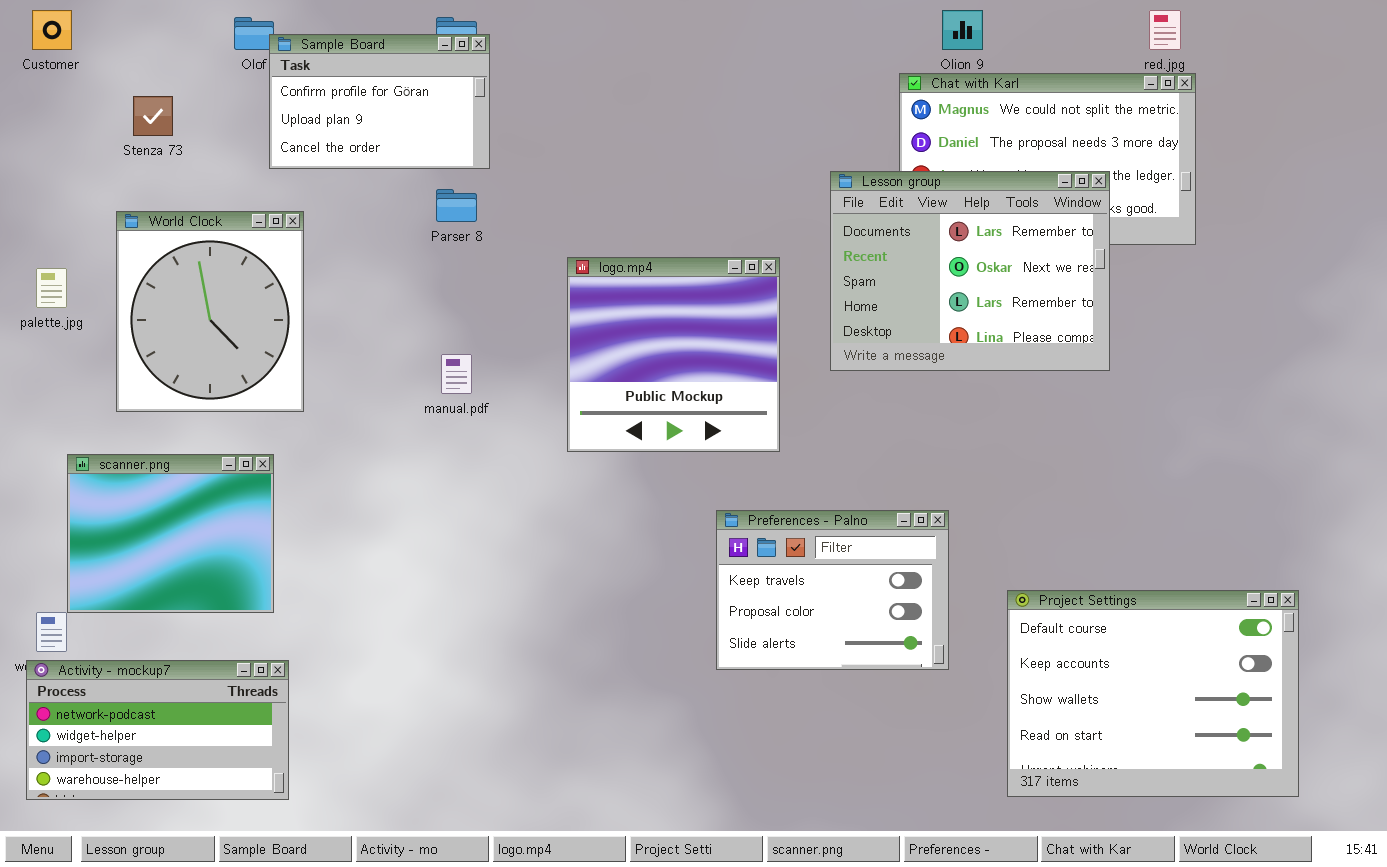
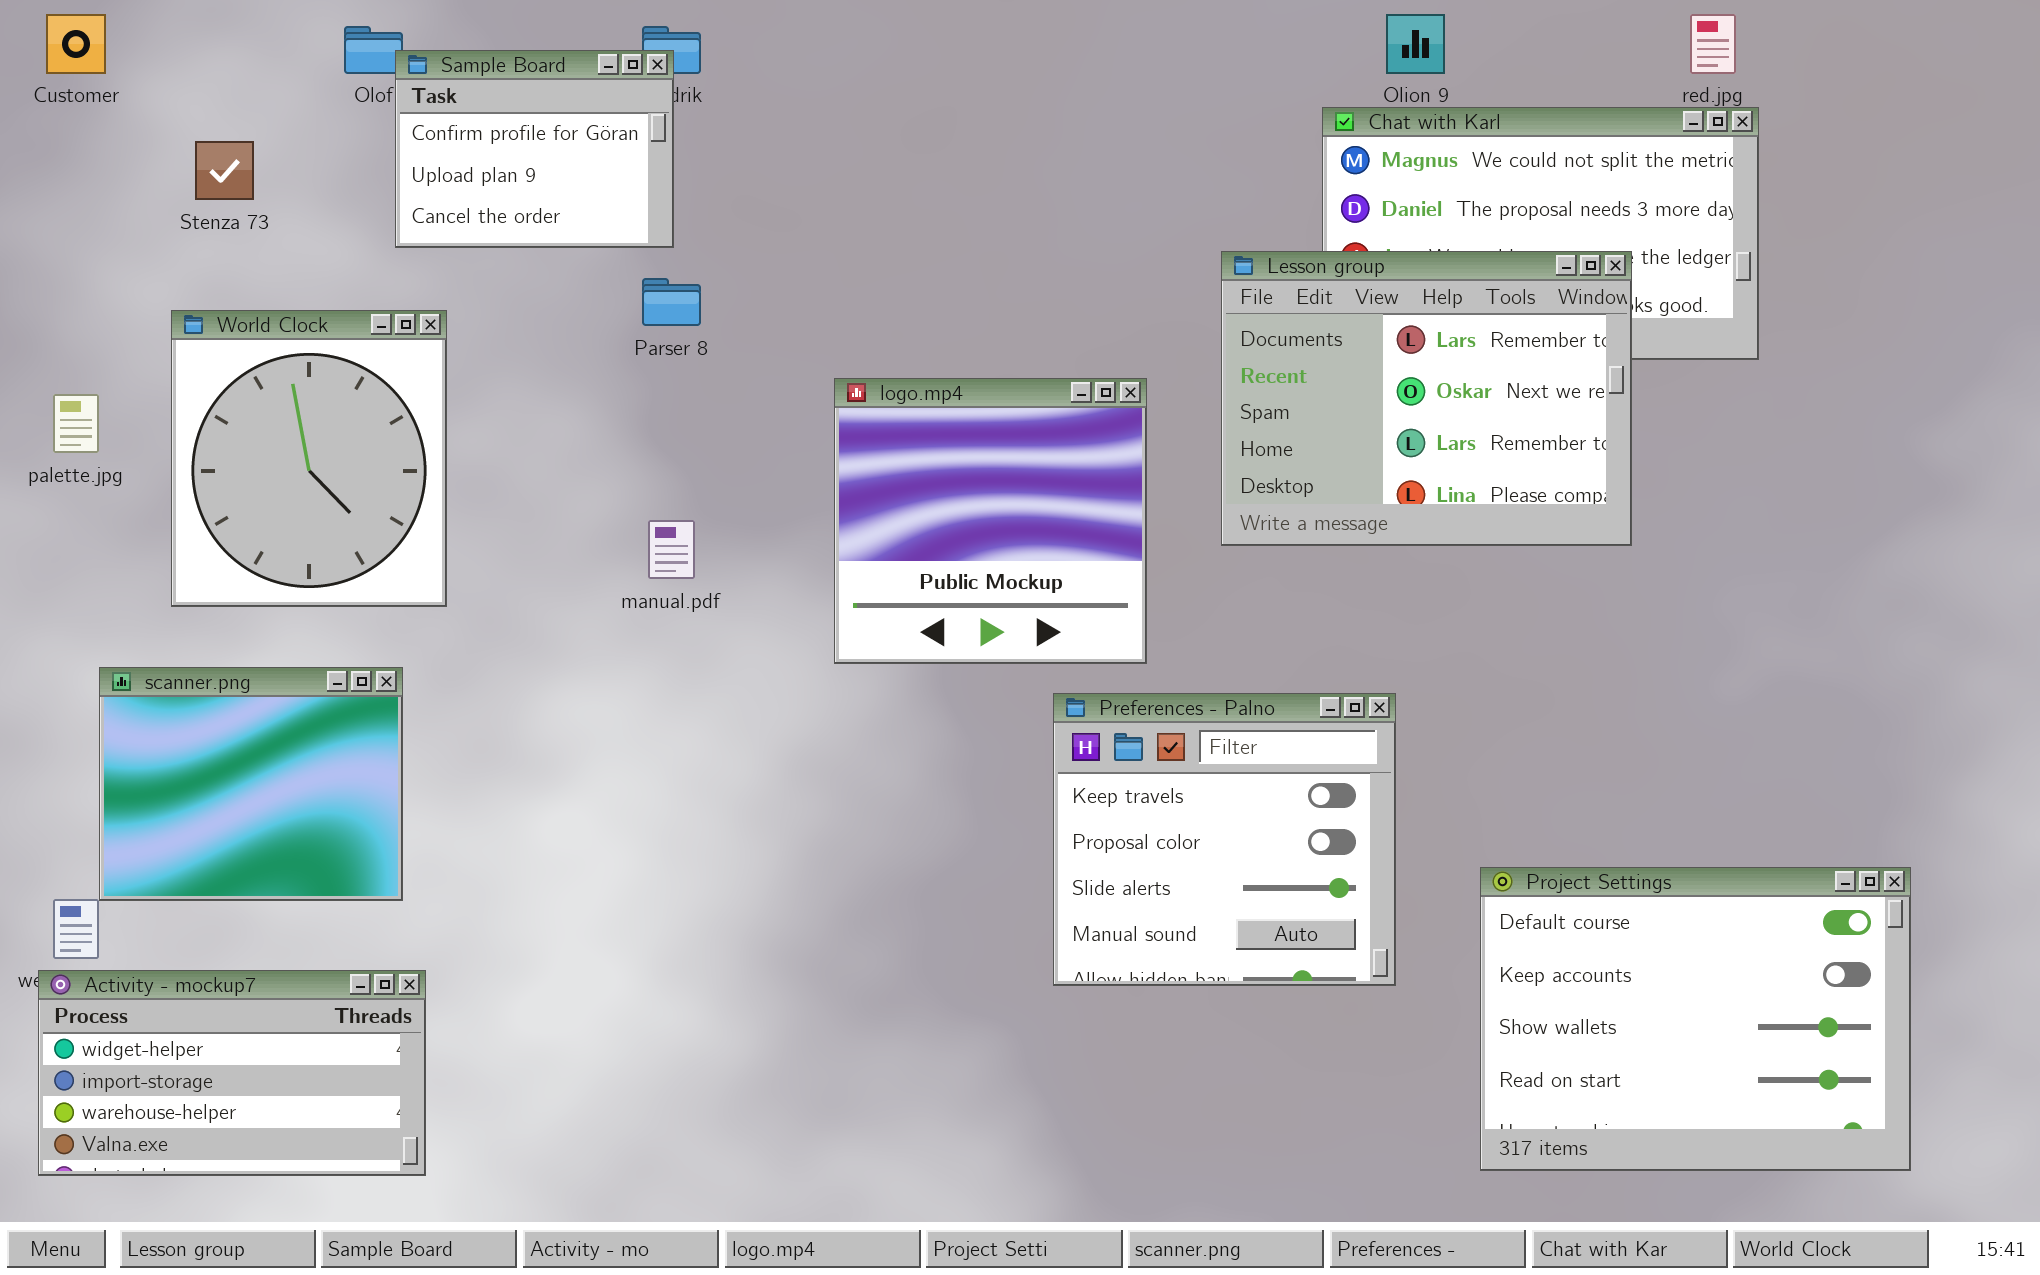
Sample Board: [269,34,490,169] -> [395,50,674,248], resized
Preferences - Palno: [716,510,949,670] -> [1053,693,1396,986], resized
Activity - mockup7: [26,660,289,800] -> [38,970,426,1176], scrolled down 1 row

